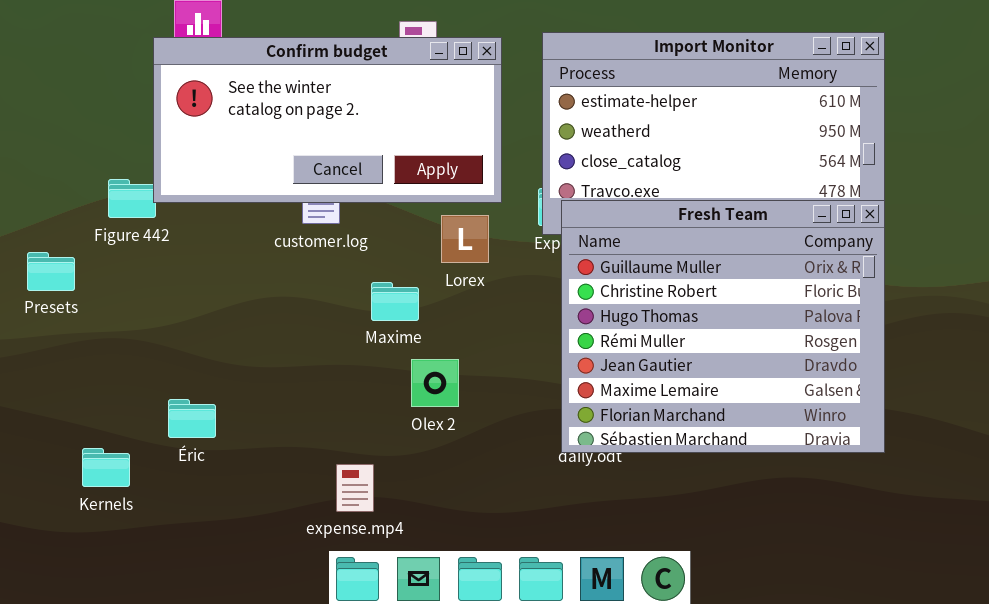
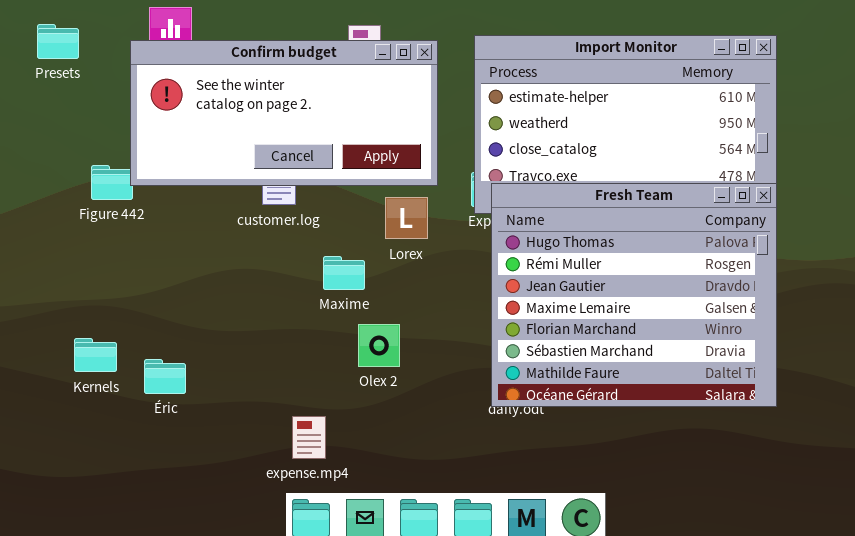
Fresh Team: [561,200,885,453] -> [491,183,777,407], scrolled down 2 rows
Presets: [27,252,75,291] -> [37,24,79,59], moved
Kernels: [82,448,130,487] -> [74,338,117,372], moved

